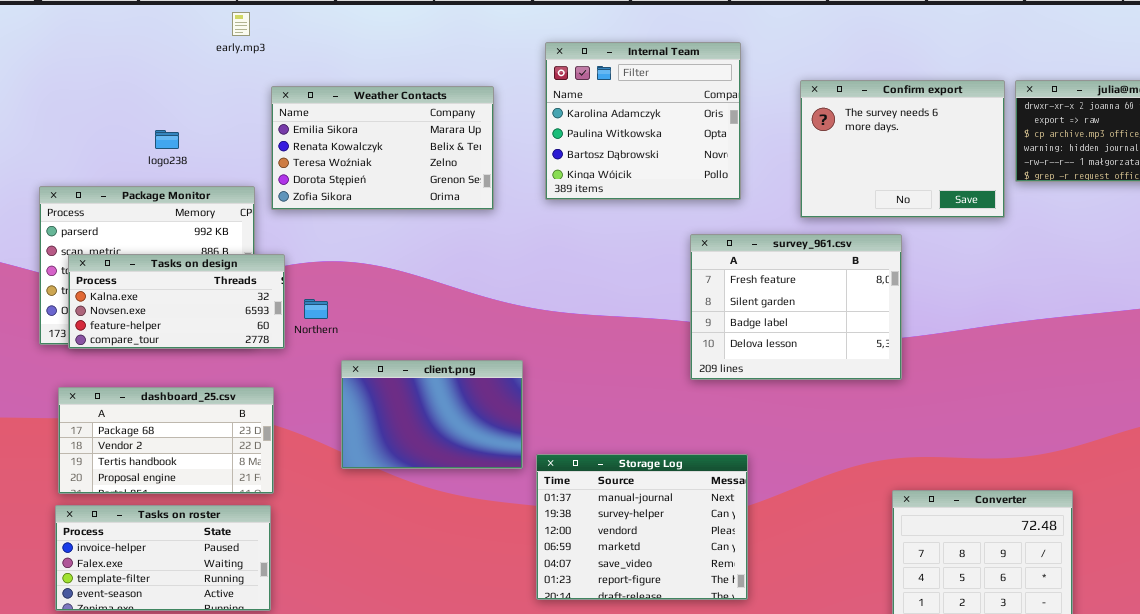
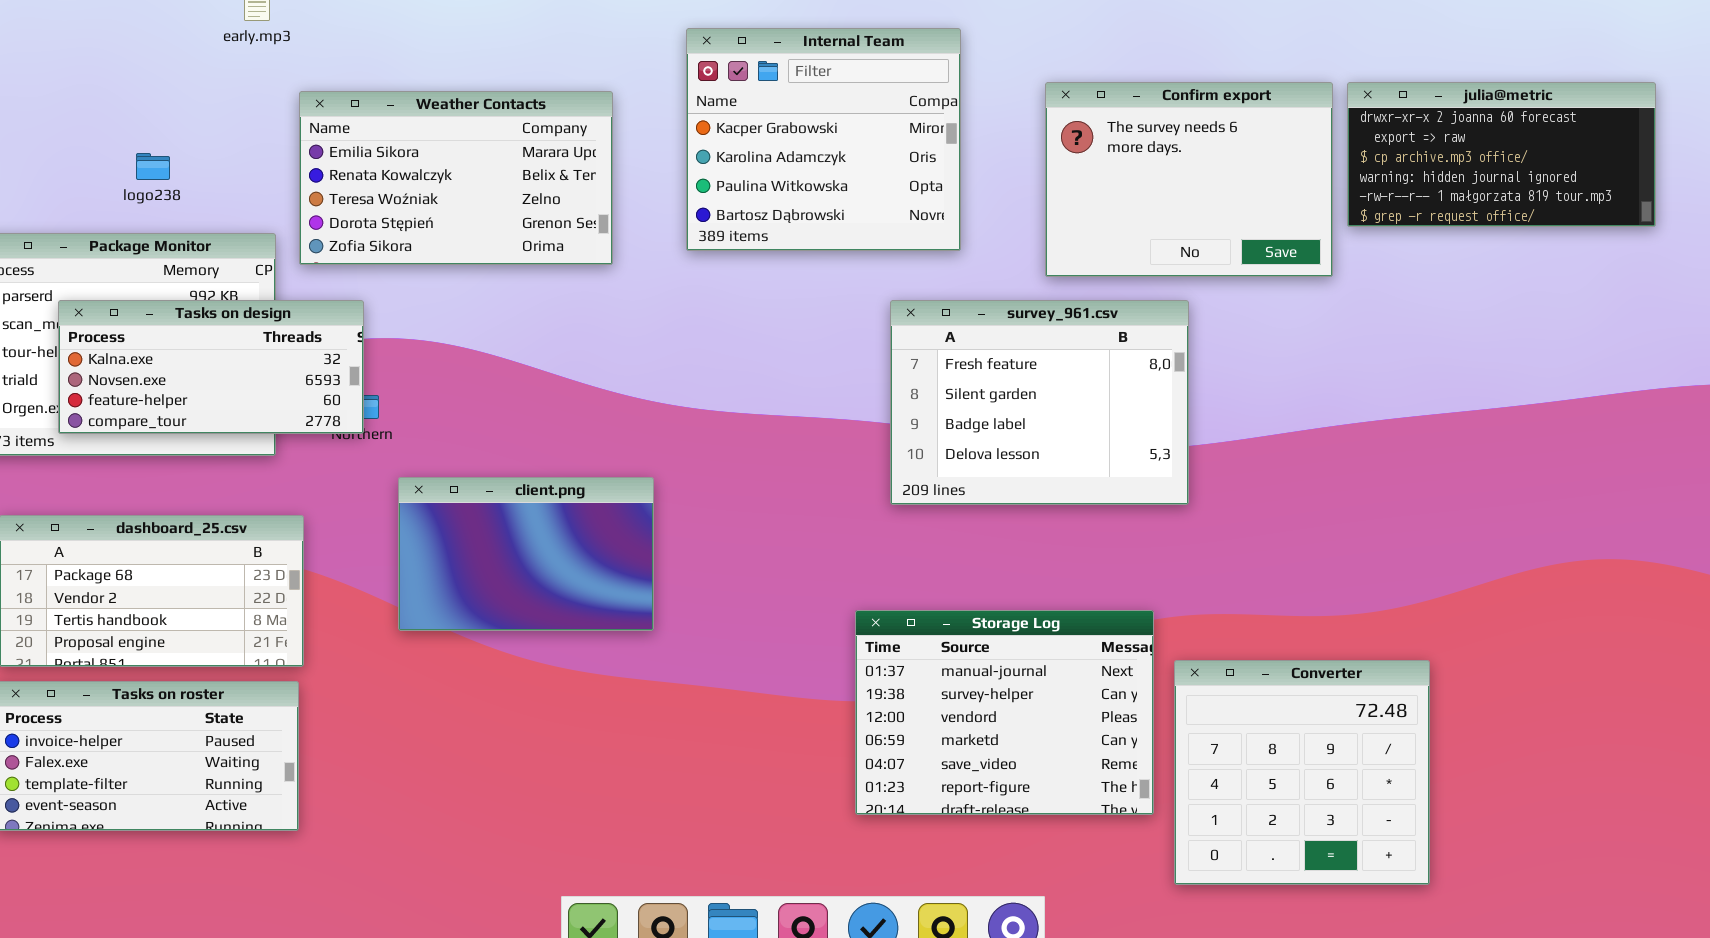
Internal Team: [545,42,741,200] -> [686,28,961,251], scrolled up 1 row
Tasks on design: [68,254,285,349] -> [58,300,364,434], moved
Storage Log: [536,454,748,600] -> [855,610,1154,815], moved

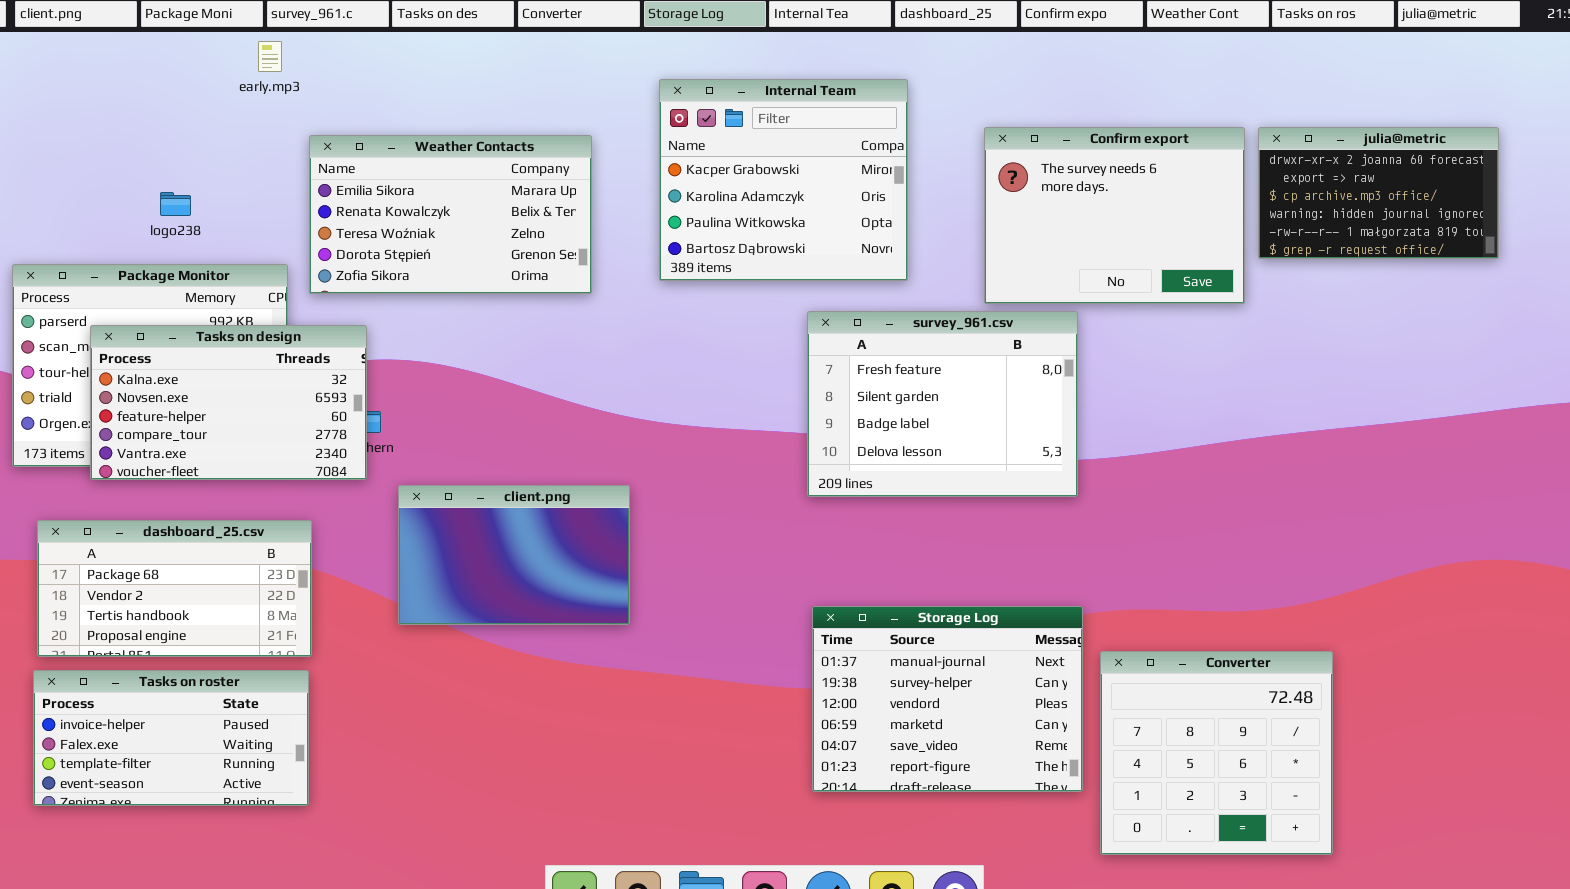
julia@metric: [1347,82,1656,227] -> [1258,127,1499,259], resized
Tasks on design: [58,300,364,434] -> [90,325,367,480], resized
survey_961.csv: [890,300,1189,505] -> [807,311,1078,497], moved

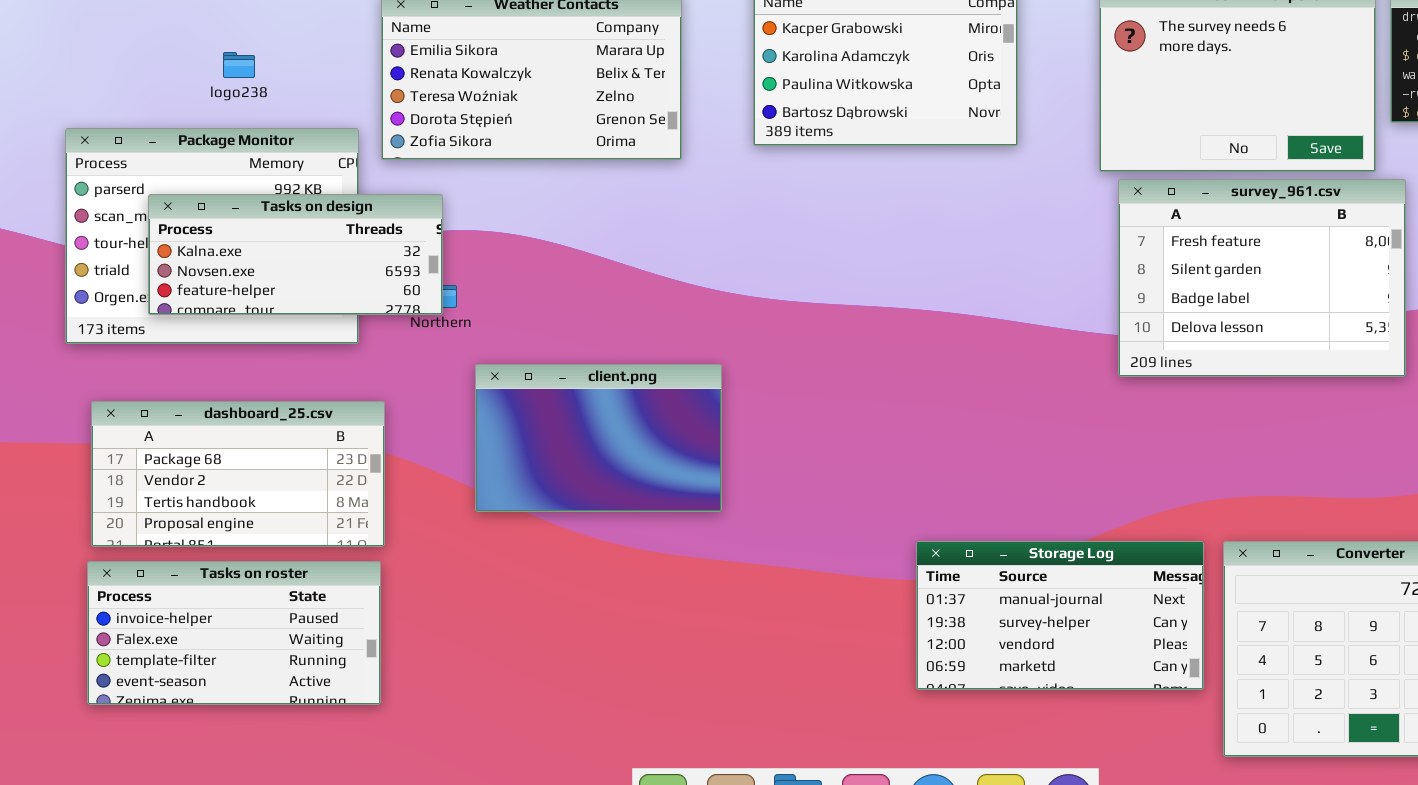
survey_961.csv: [807,311,1078,497] -> [1118,179,1406,377], moved
Tasks on design: [90,325,367,480] -> [148,194,443,315], resized
Storage Log: [812,606,1083,792] -> [916,541,1204,690], resized

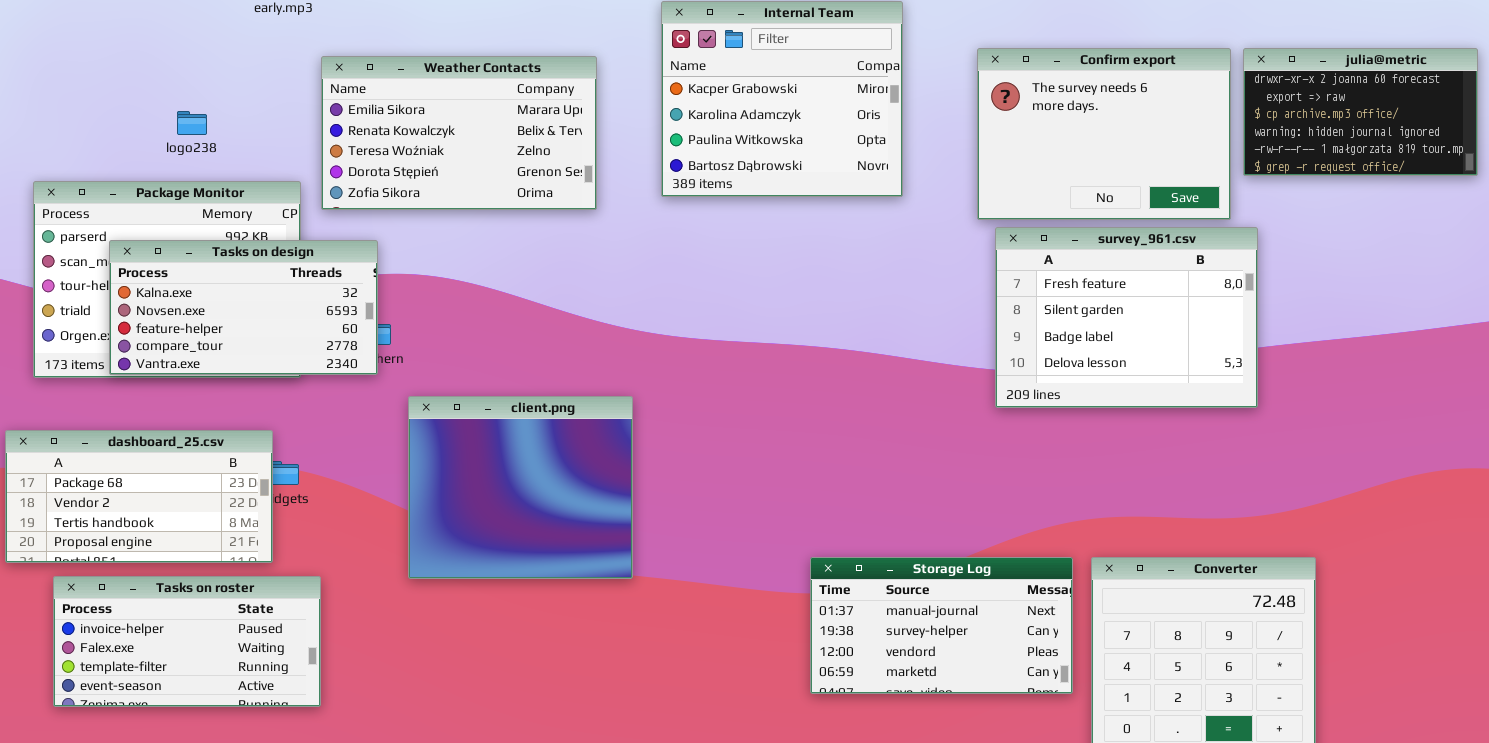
Tasks on design: [148,194,443,315] -> [109,240,378,375], resized
client.png: [475,364,722,512] -> [408,396,633,579], resized
dashboard_25.csv: [91,401,385,547] -> [5,430,273,563], moved

